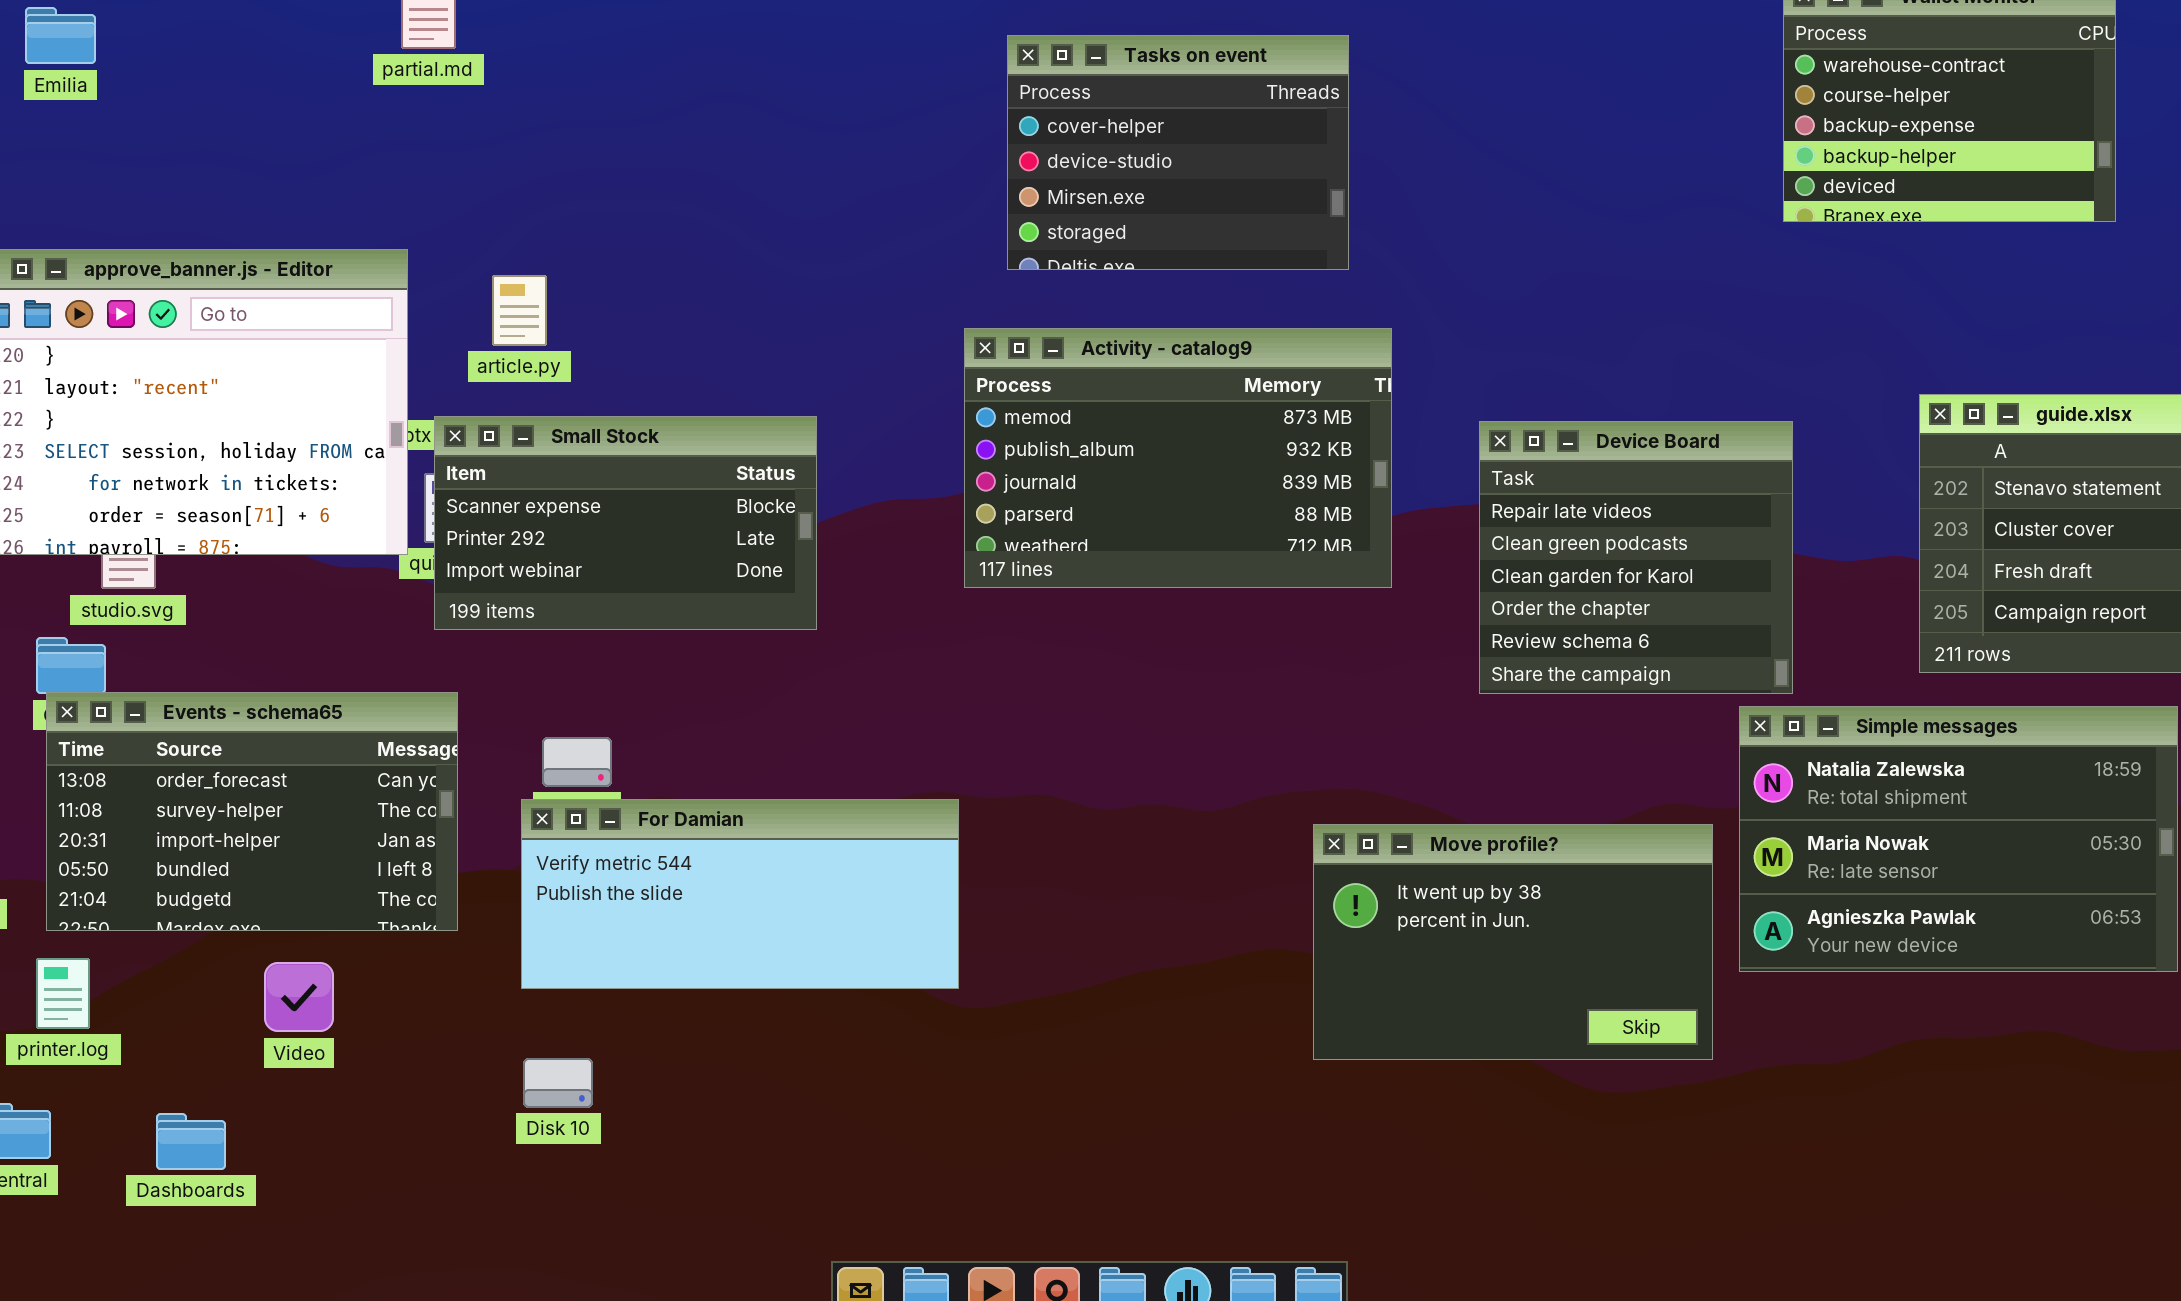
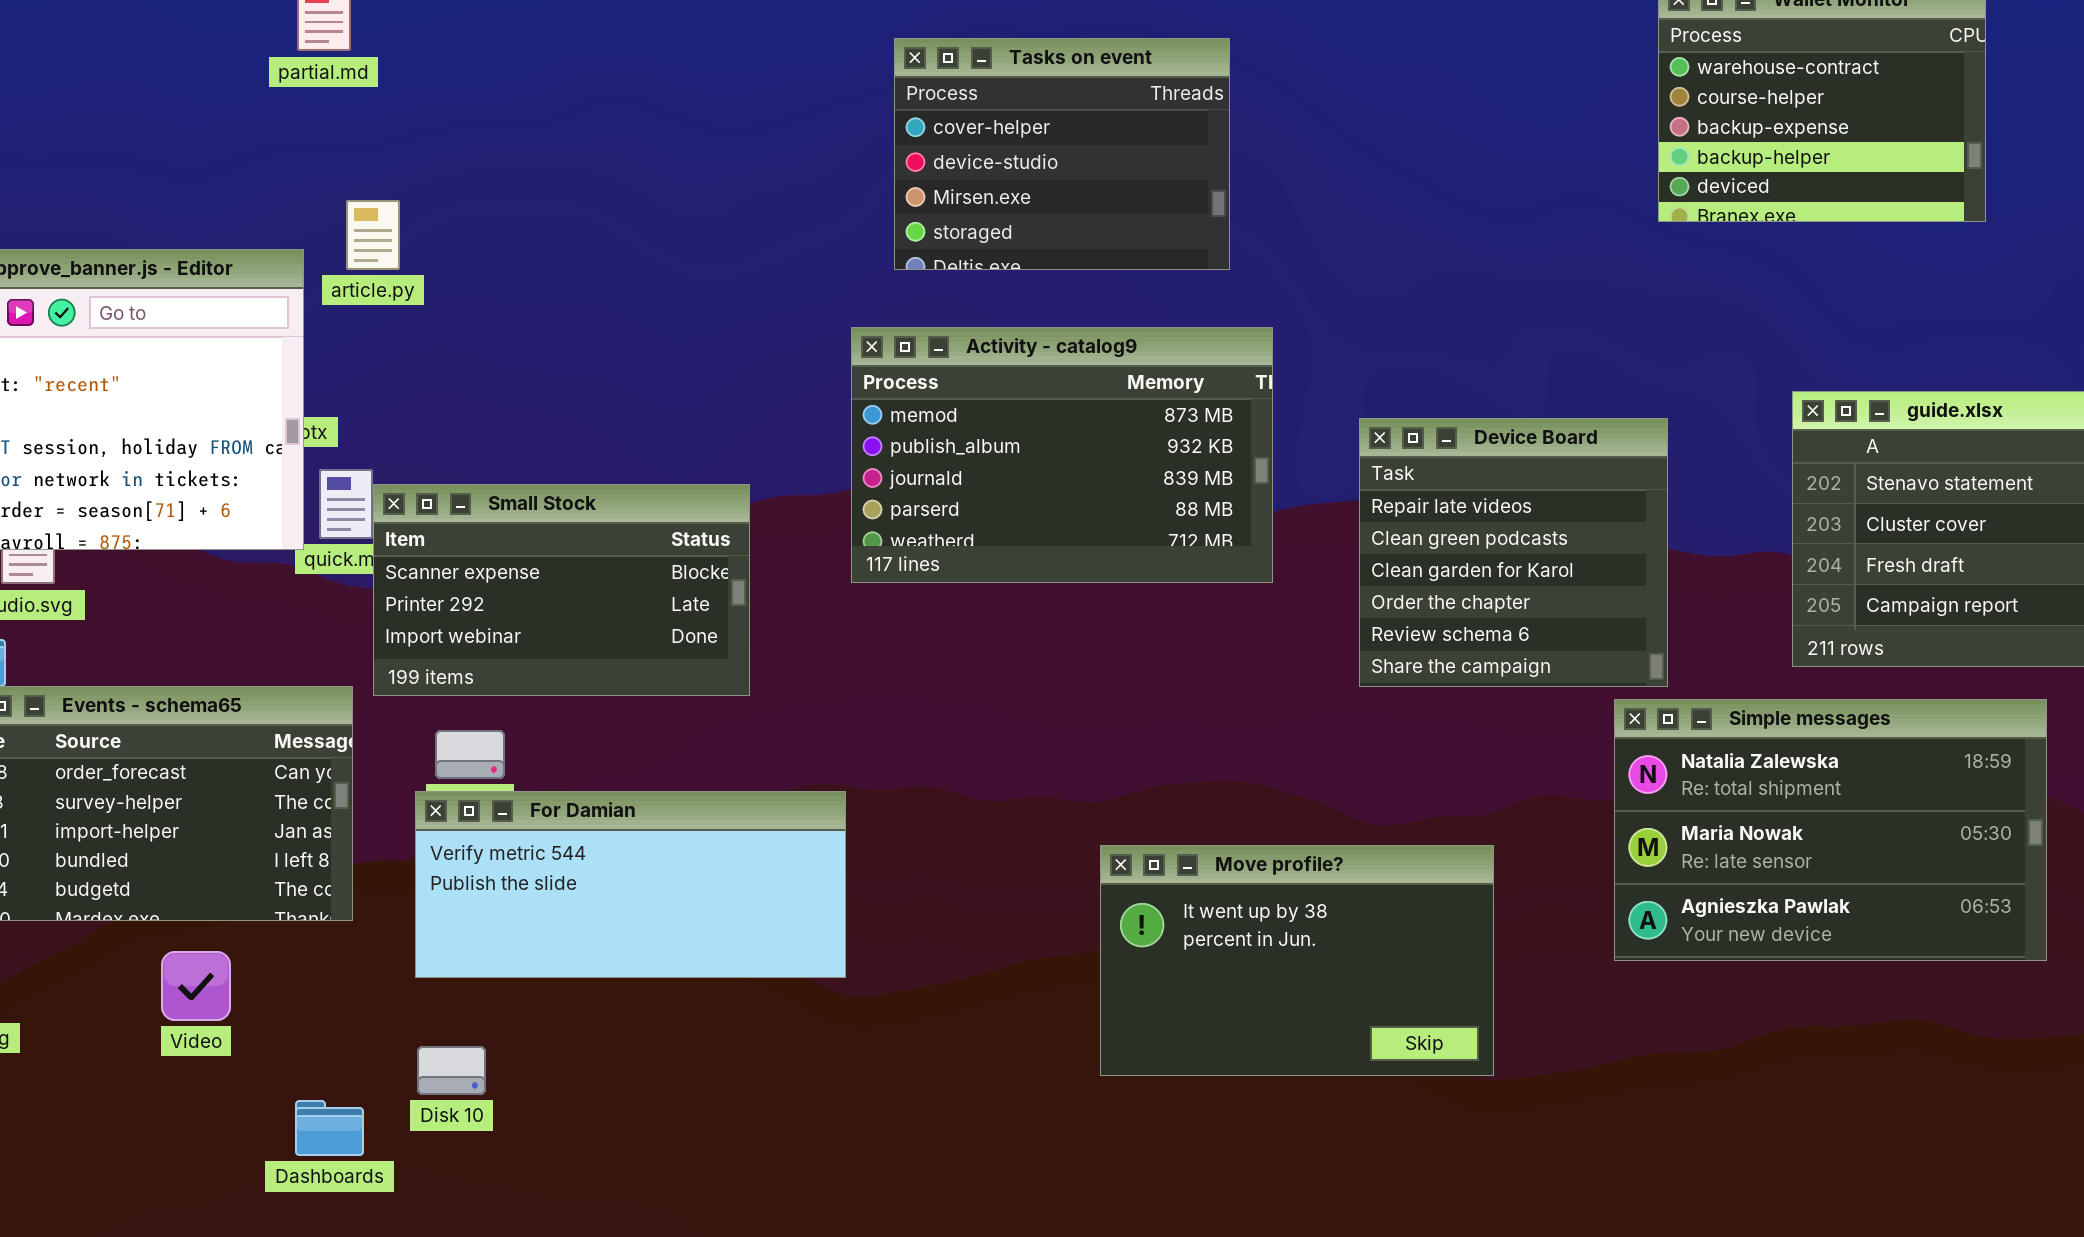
article.py: [492,275,547,346] -> [346,200,400,270], moved
Small Stock: [434,416,817,630] -> [373,484,750,696], moved
Move profile?: [1313,824,1713,1060] -> [1100,845,1494,1076], moved
Dashboards: [156,1113,226,1170] -> [295,1100,364,1156], moved

